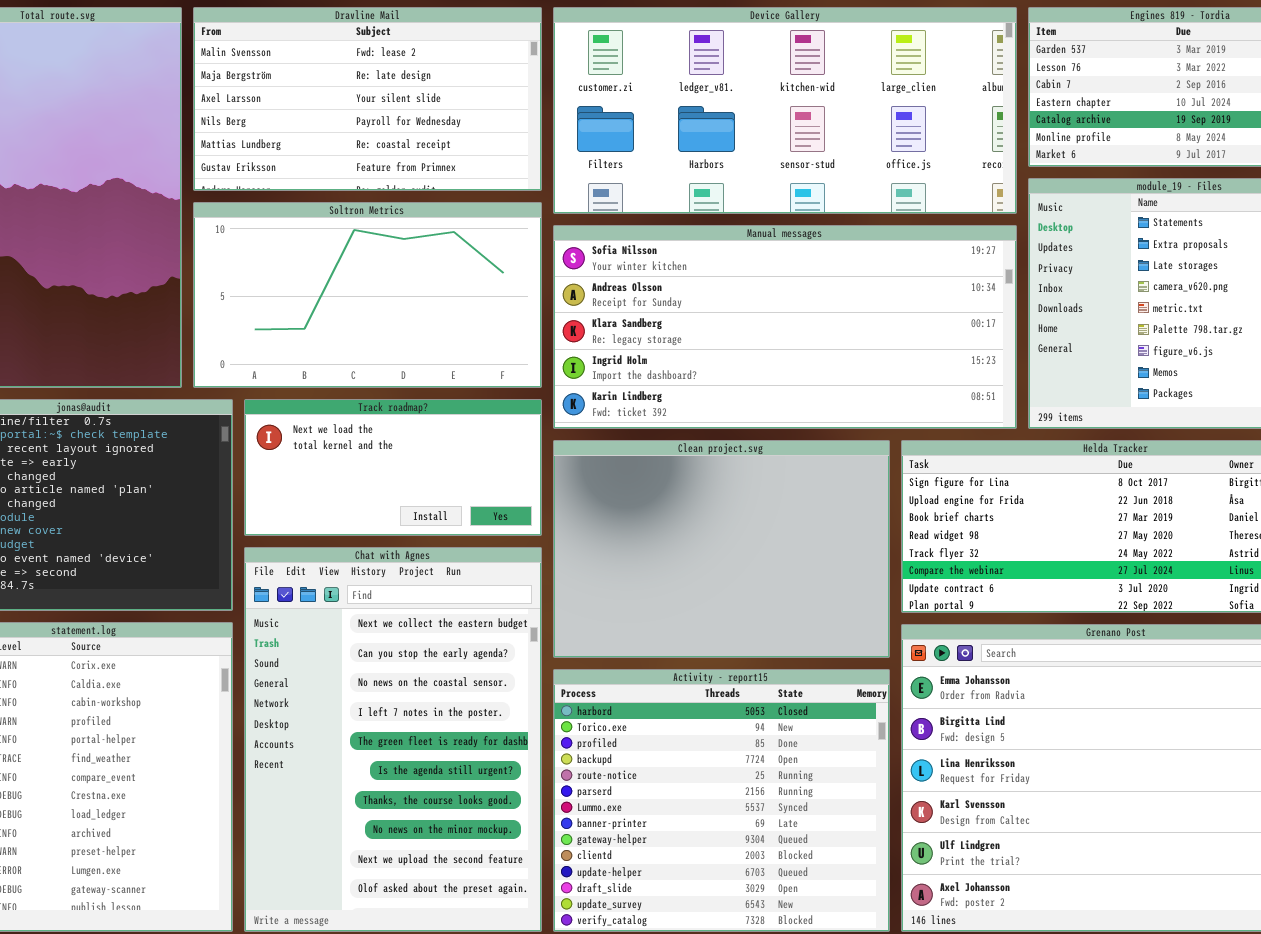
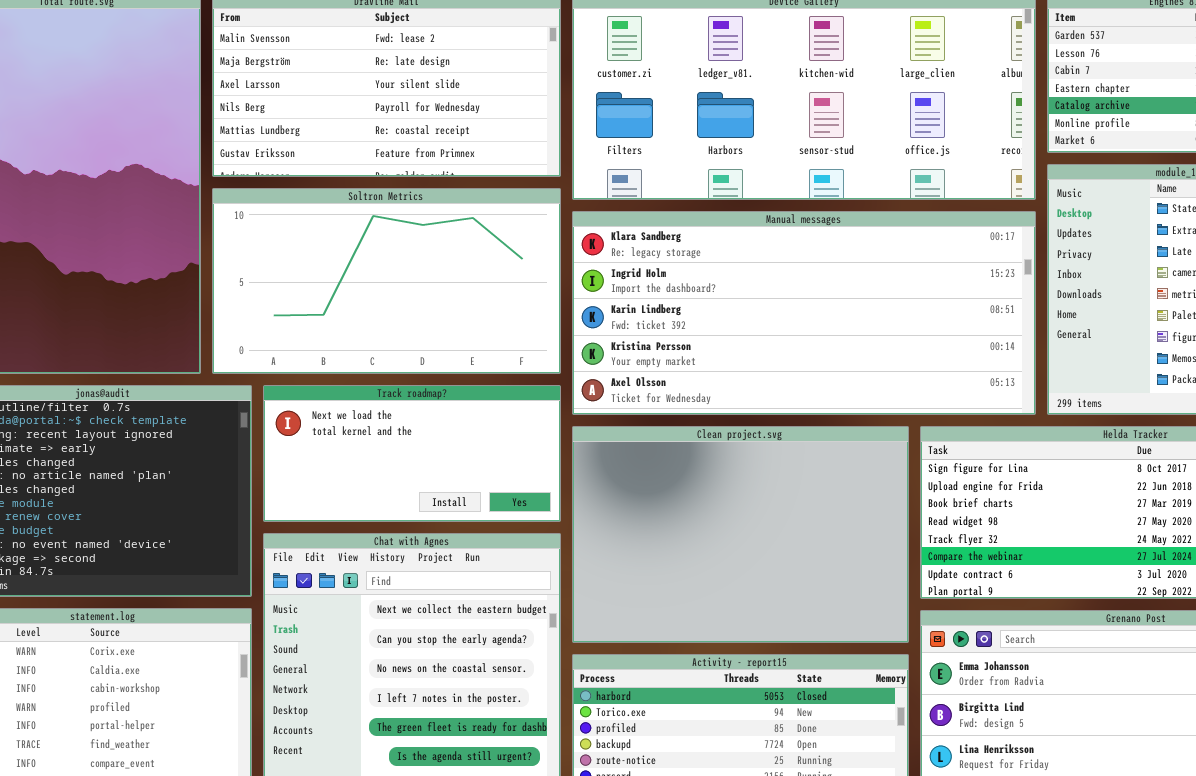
Manual messages: [553,225,1017,429] -> [572,211,1036,415], scrolled down 2 rows

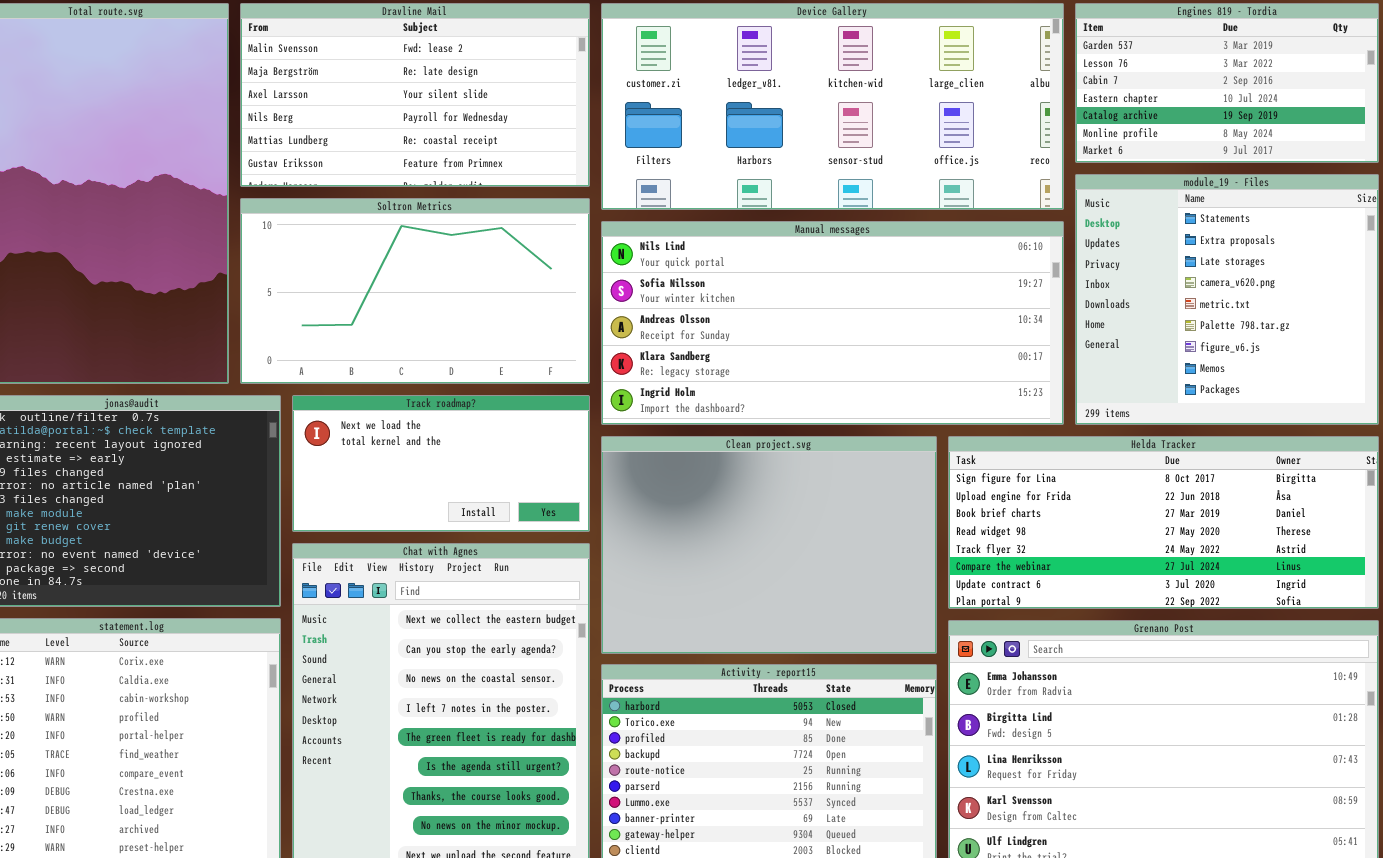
Manual messages: [572,211,1036,415] -> [601,221,1064,425], scrolled up 3 rows

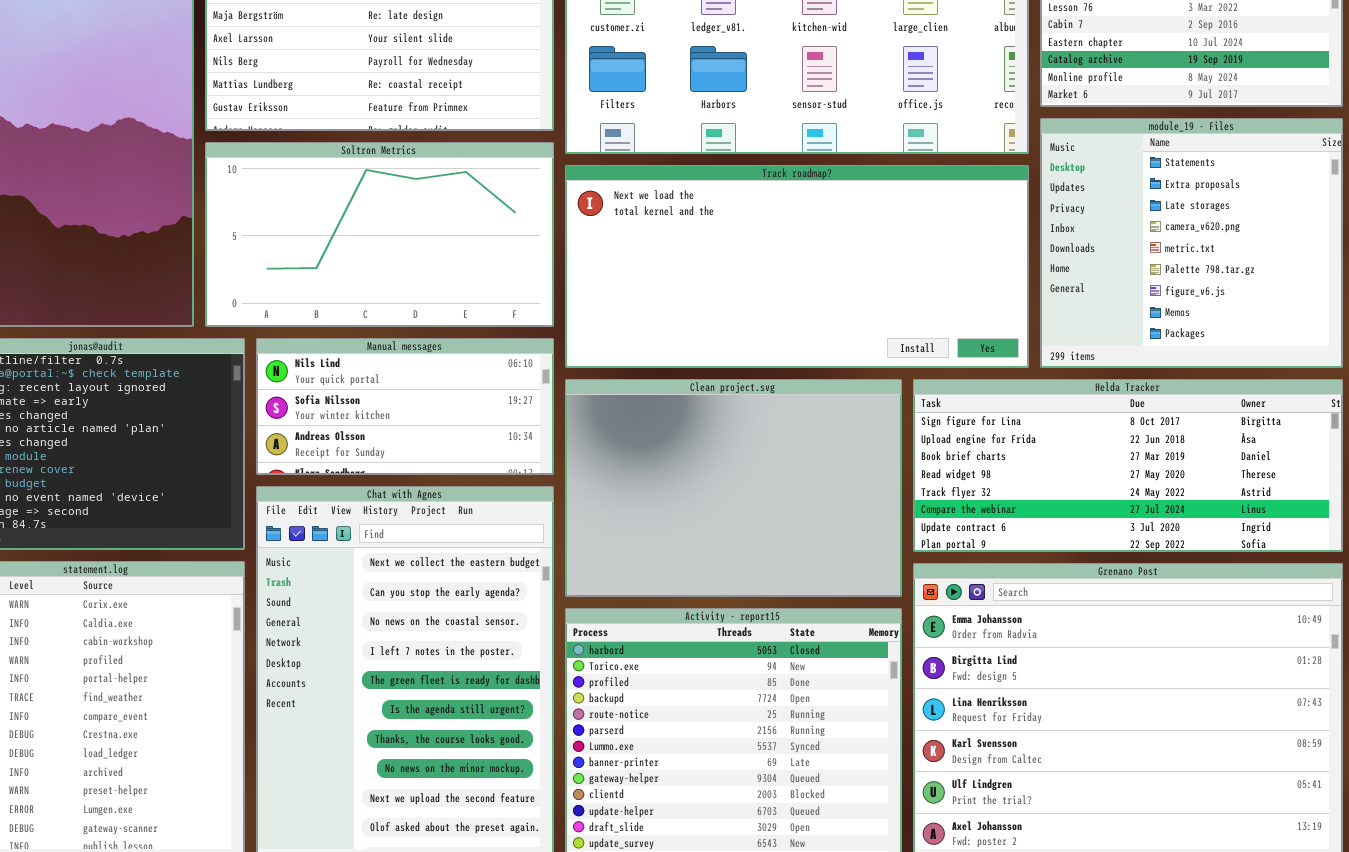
Manual messages: [601,221,1064,425] -> [256,338,554,475], moved, resized
Track roadmap?: [292,395,590,532] -> [565,165,1029,368], moved, resized

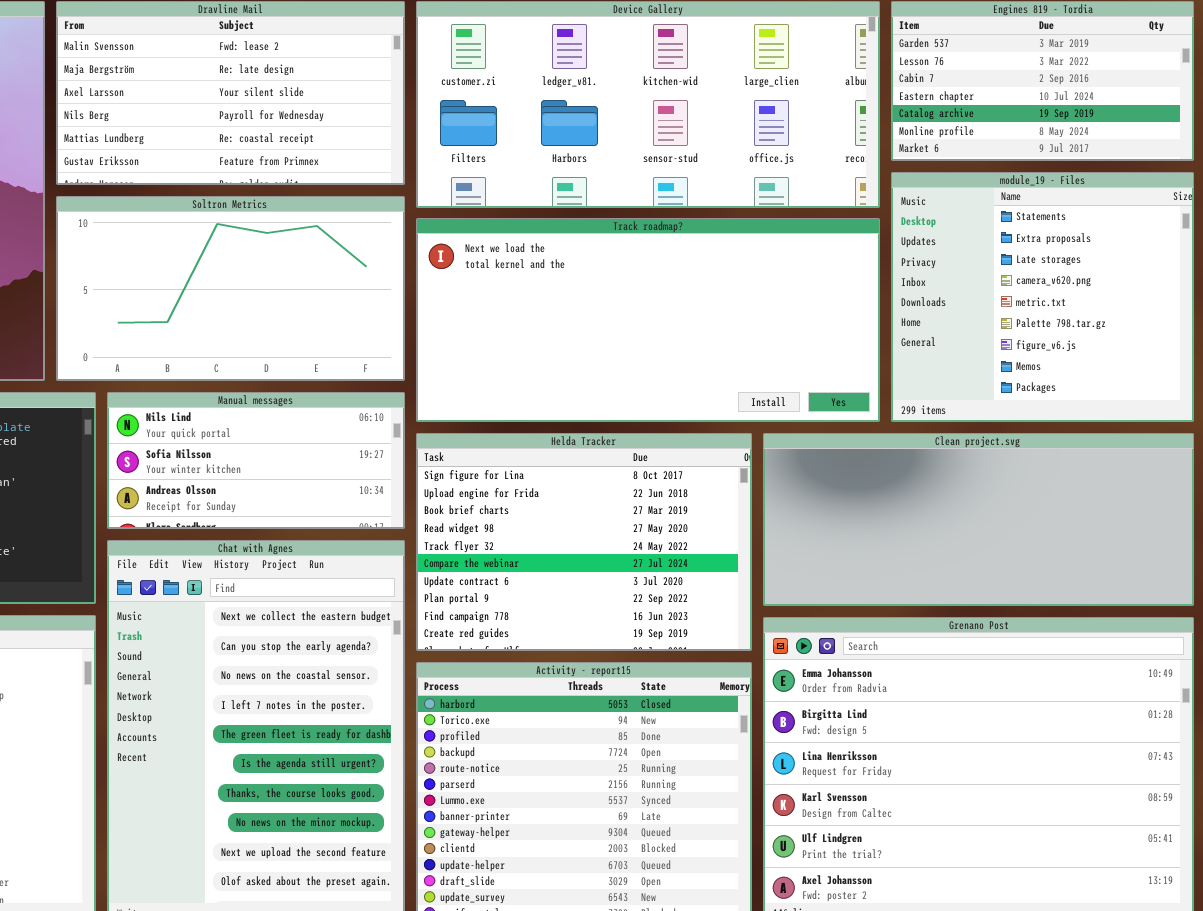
Clean project.svg: [565,379,902,597] -> [763,433,1194,606], moved, resized
Helda Tracker: [913,379,1343,552] -> [416,433,752,651], moved, resized

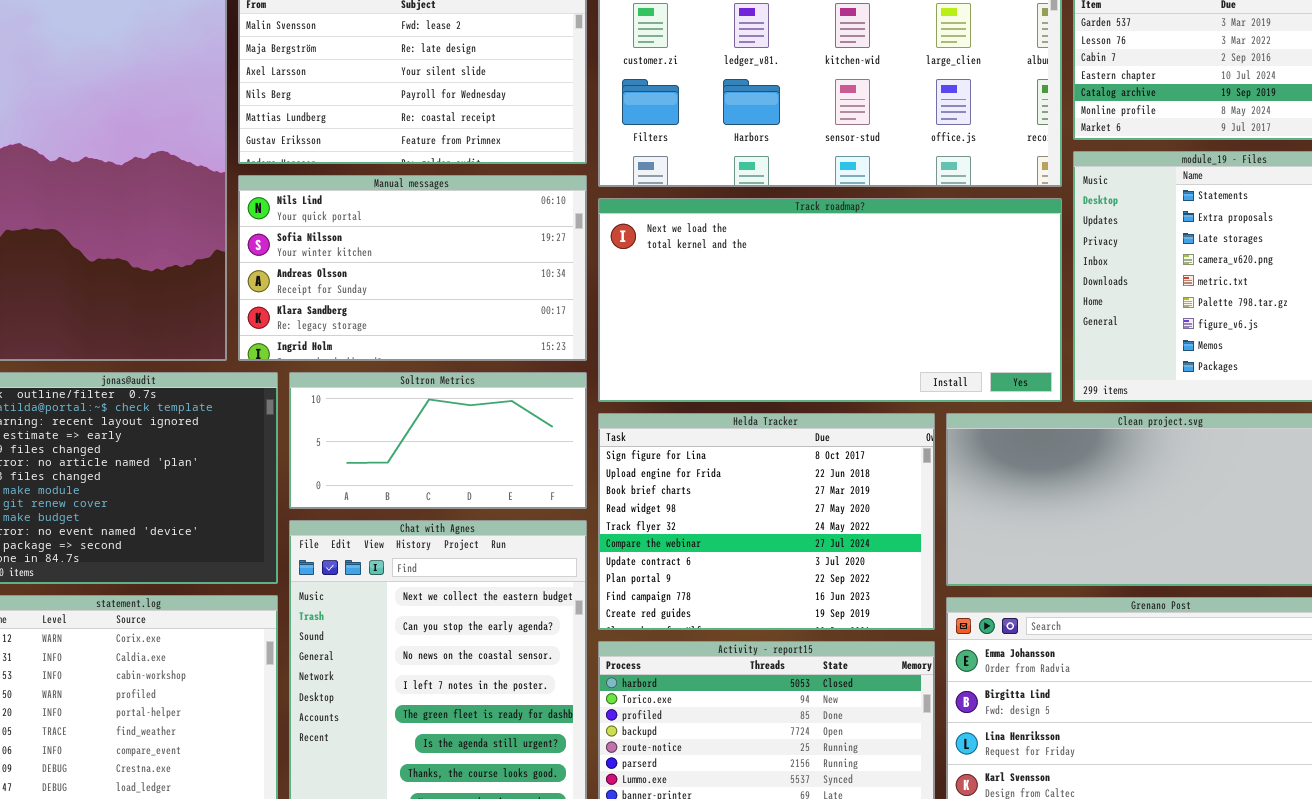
Soltron Metrics: [56,196,405,381] -> [289,372,587,509], moved, resized
Manual messages: [107,392,405,529] -> [238,175,587,361], moved, resized

